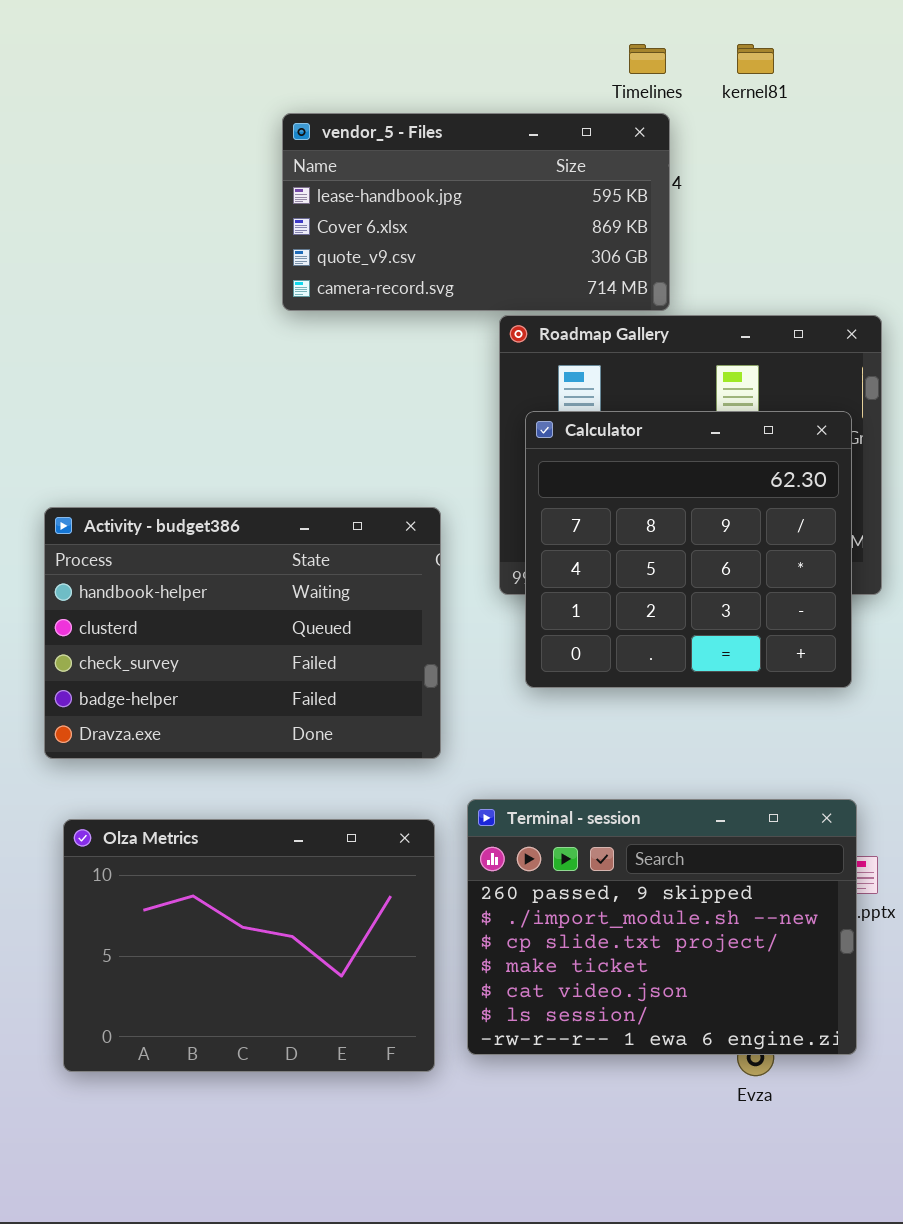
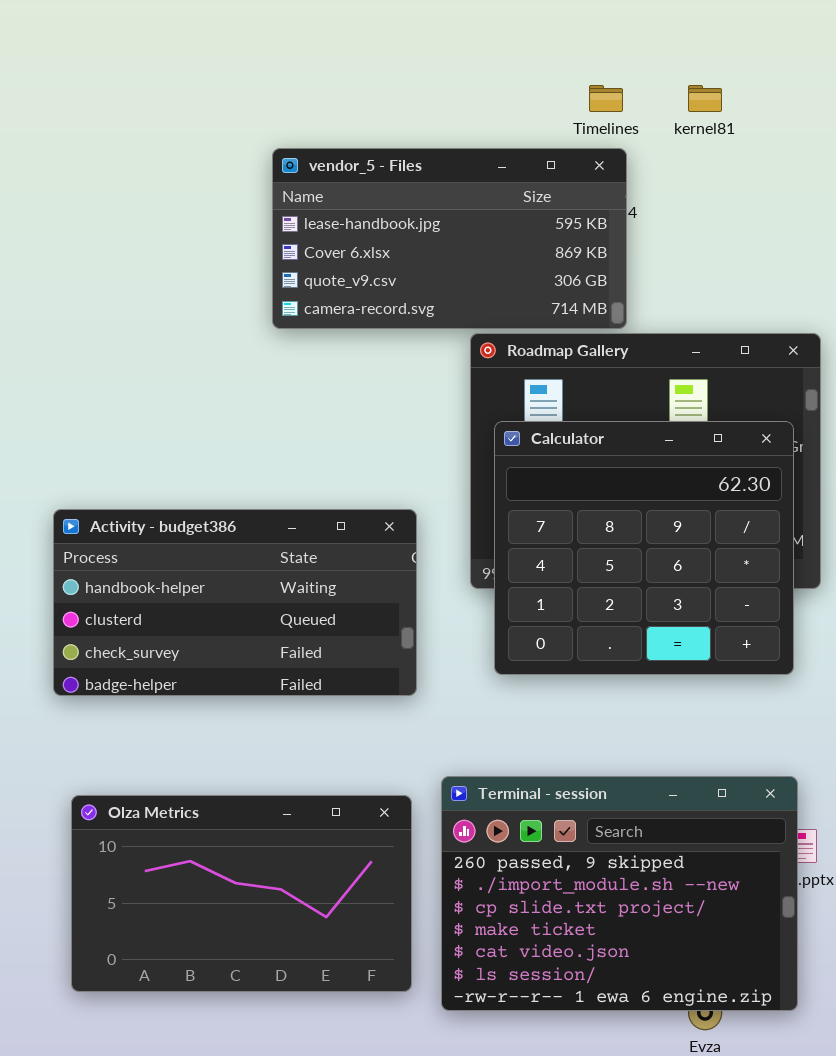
Activity - budget386: [44,507,441,759] -> [53,509,417,696], resized
Olza Metrics: [63,819,435,1072] -> [71,795,412,992], resized

